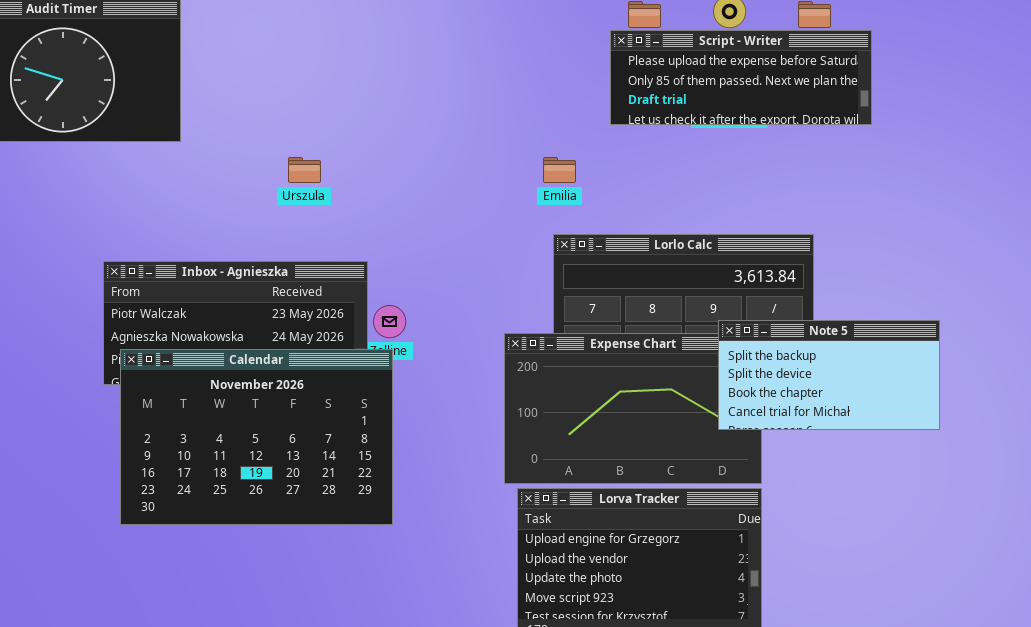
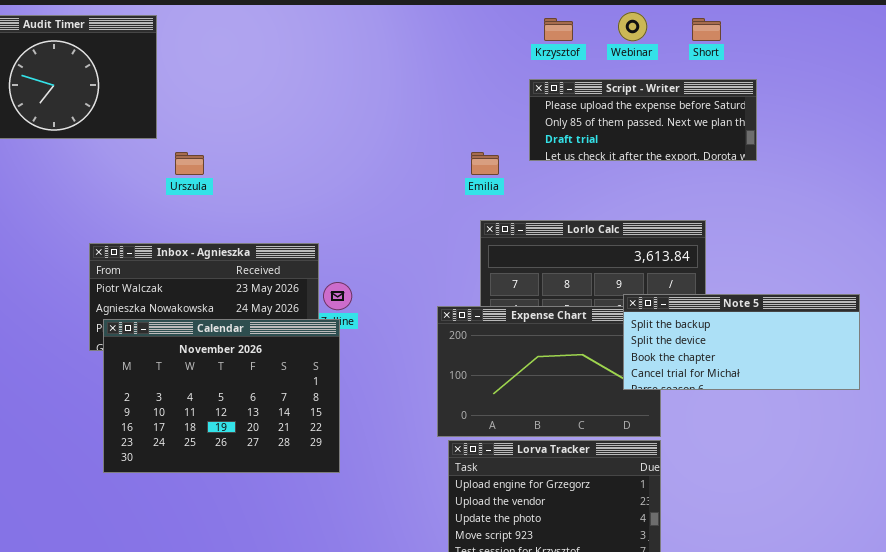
Script - Writer: [610,30,872,125] -> [529,79,757,161], moved
Urszula: [288,157,321,183] -> [175,152,204,175], moved
Note 5: [718,320,940,430] -> [623,294,860,390], resized

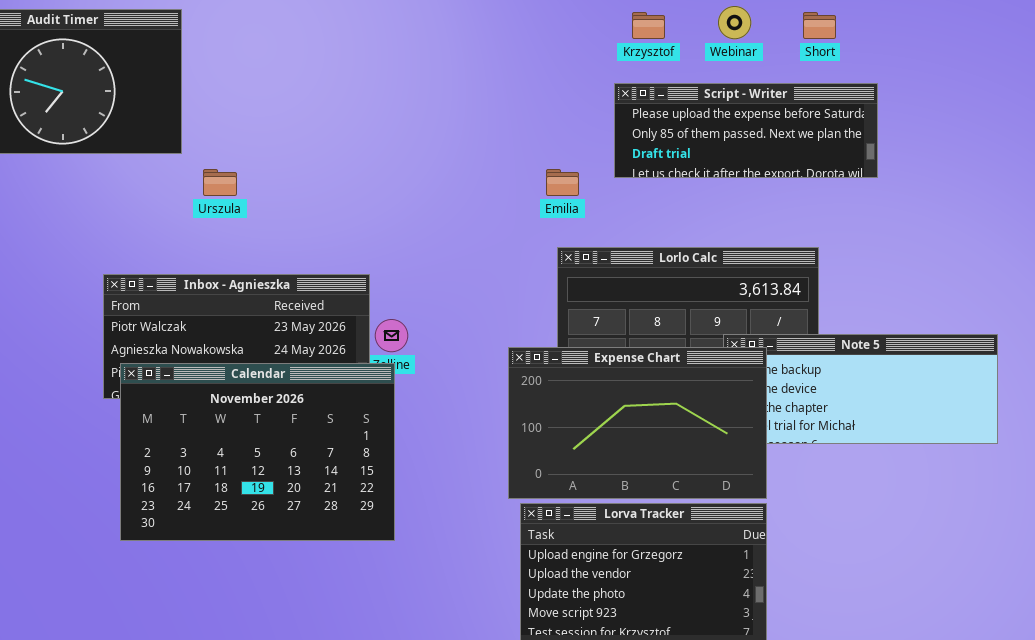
Expense Chart: [437,306,661,437] -> [508,347,767,499], raised

